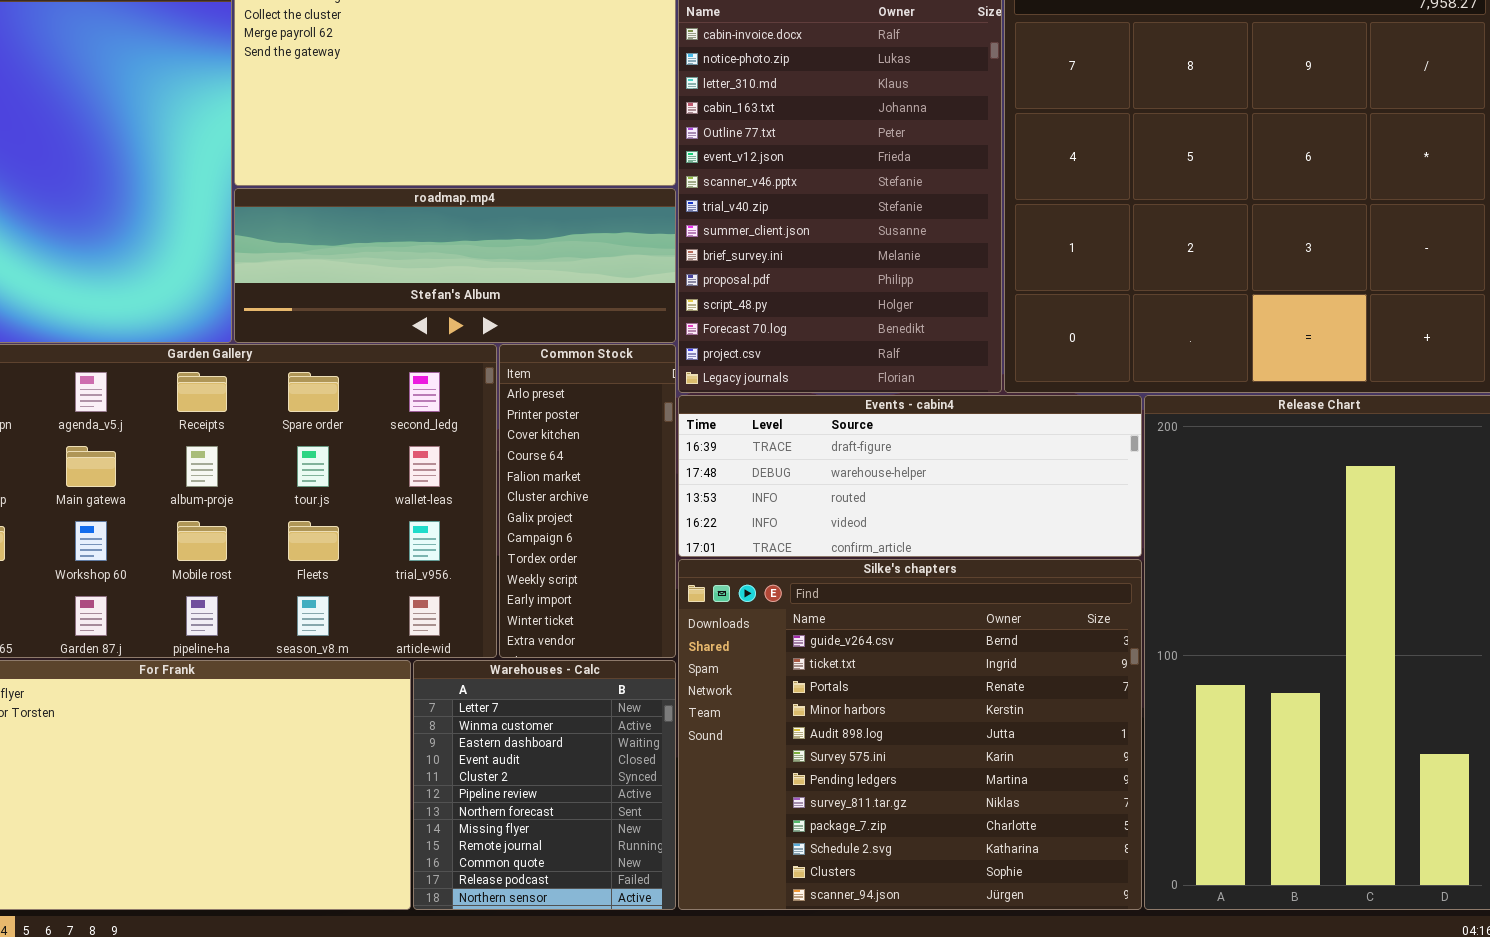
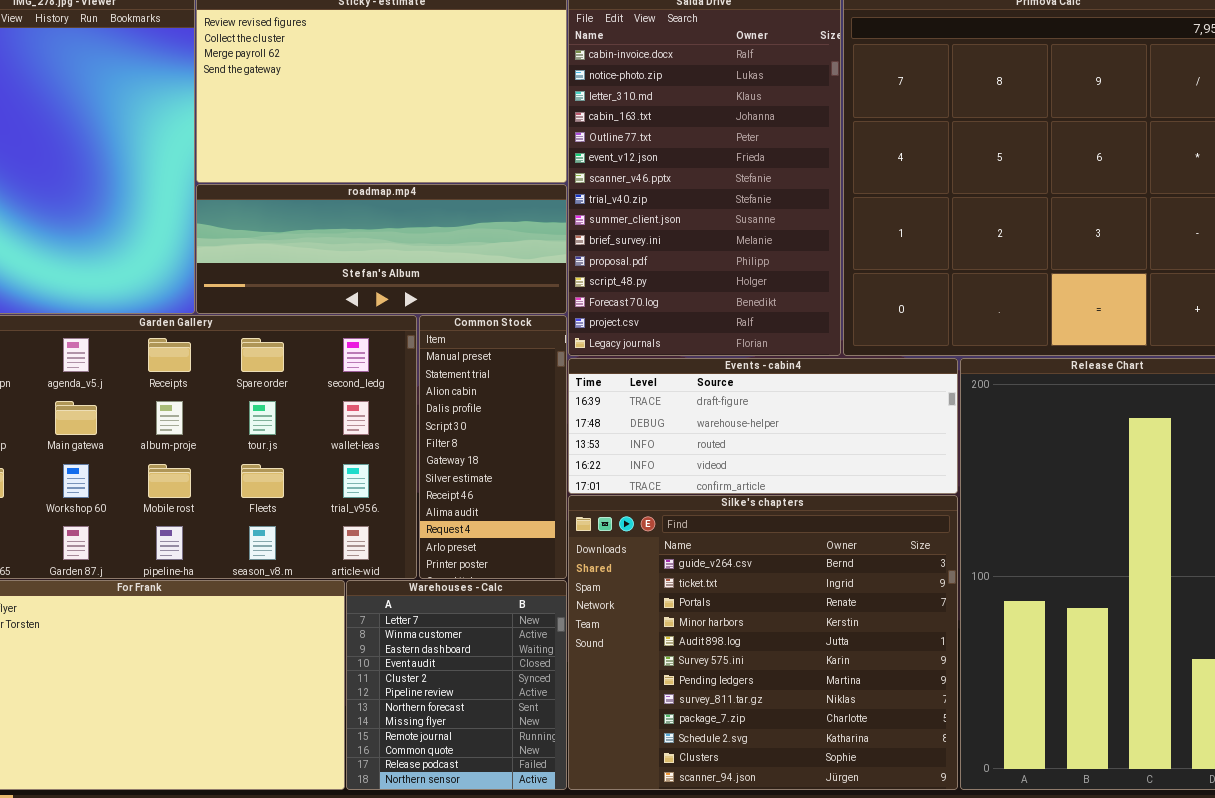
Common Stock: [499,344,676,658] -> [419,315,567,579], scrolled up 11 rows

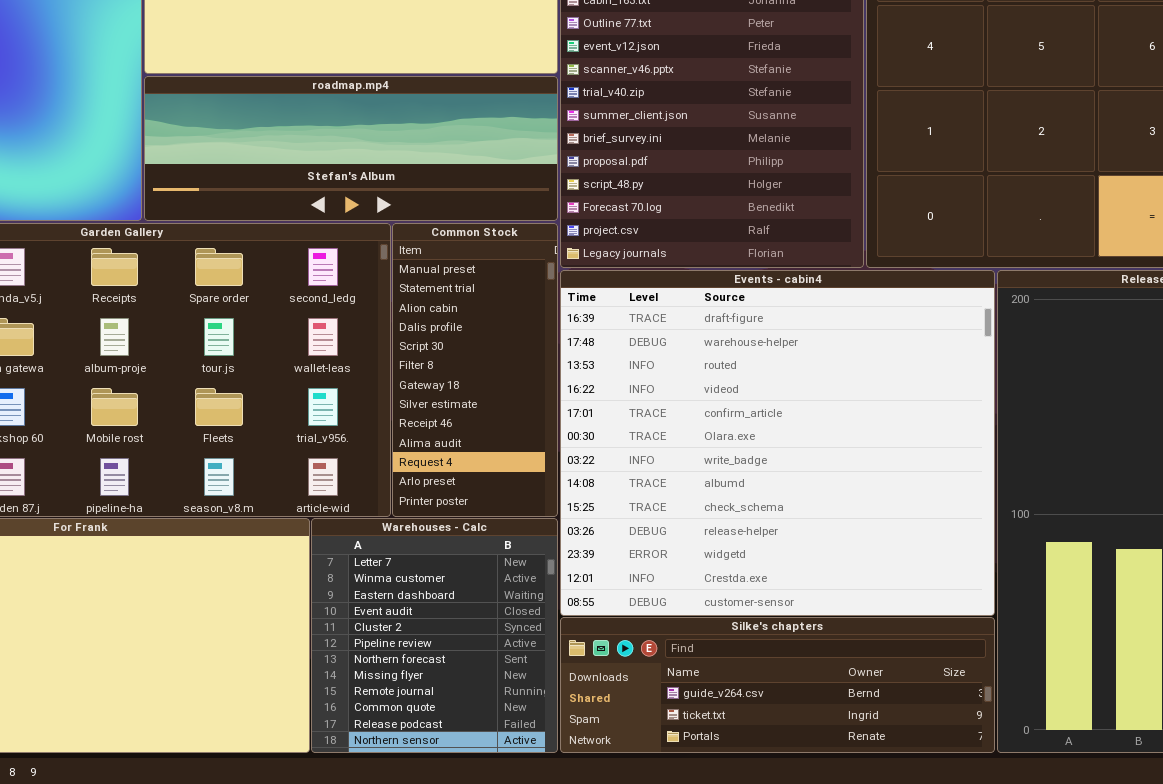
Events - cabin4: [568,358,958,494] -> [560,270,995,616], resized
Silke's chapters: [568,495,958,790] -> [560,617,995,753], resized

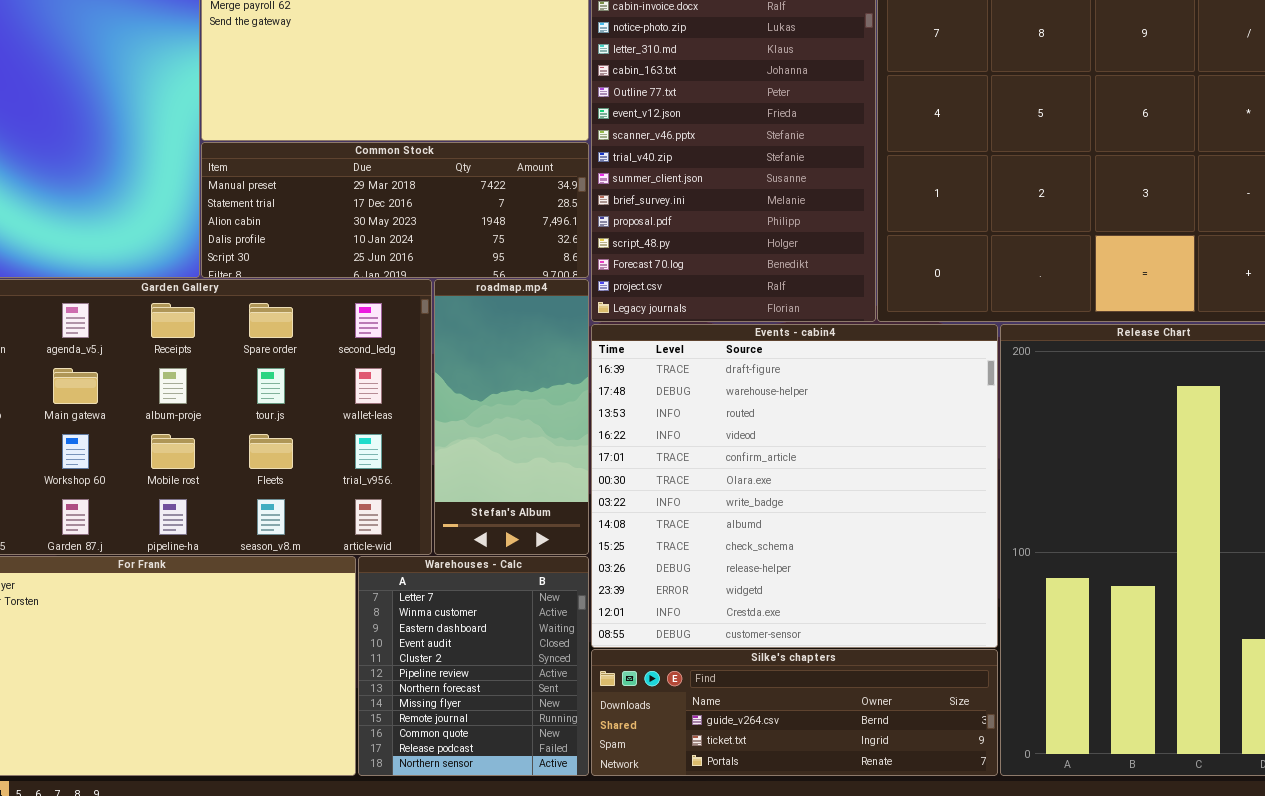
roadmap.mp4: [144,76,558,221] -> [434,279,589,555], moved, resized
Common Stock: [392,223,558,517] -> [201,142,589,278], moved, resized

